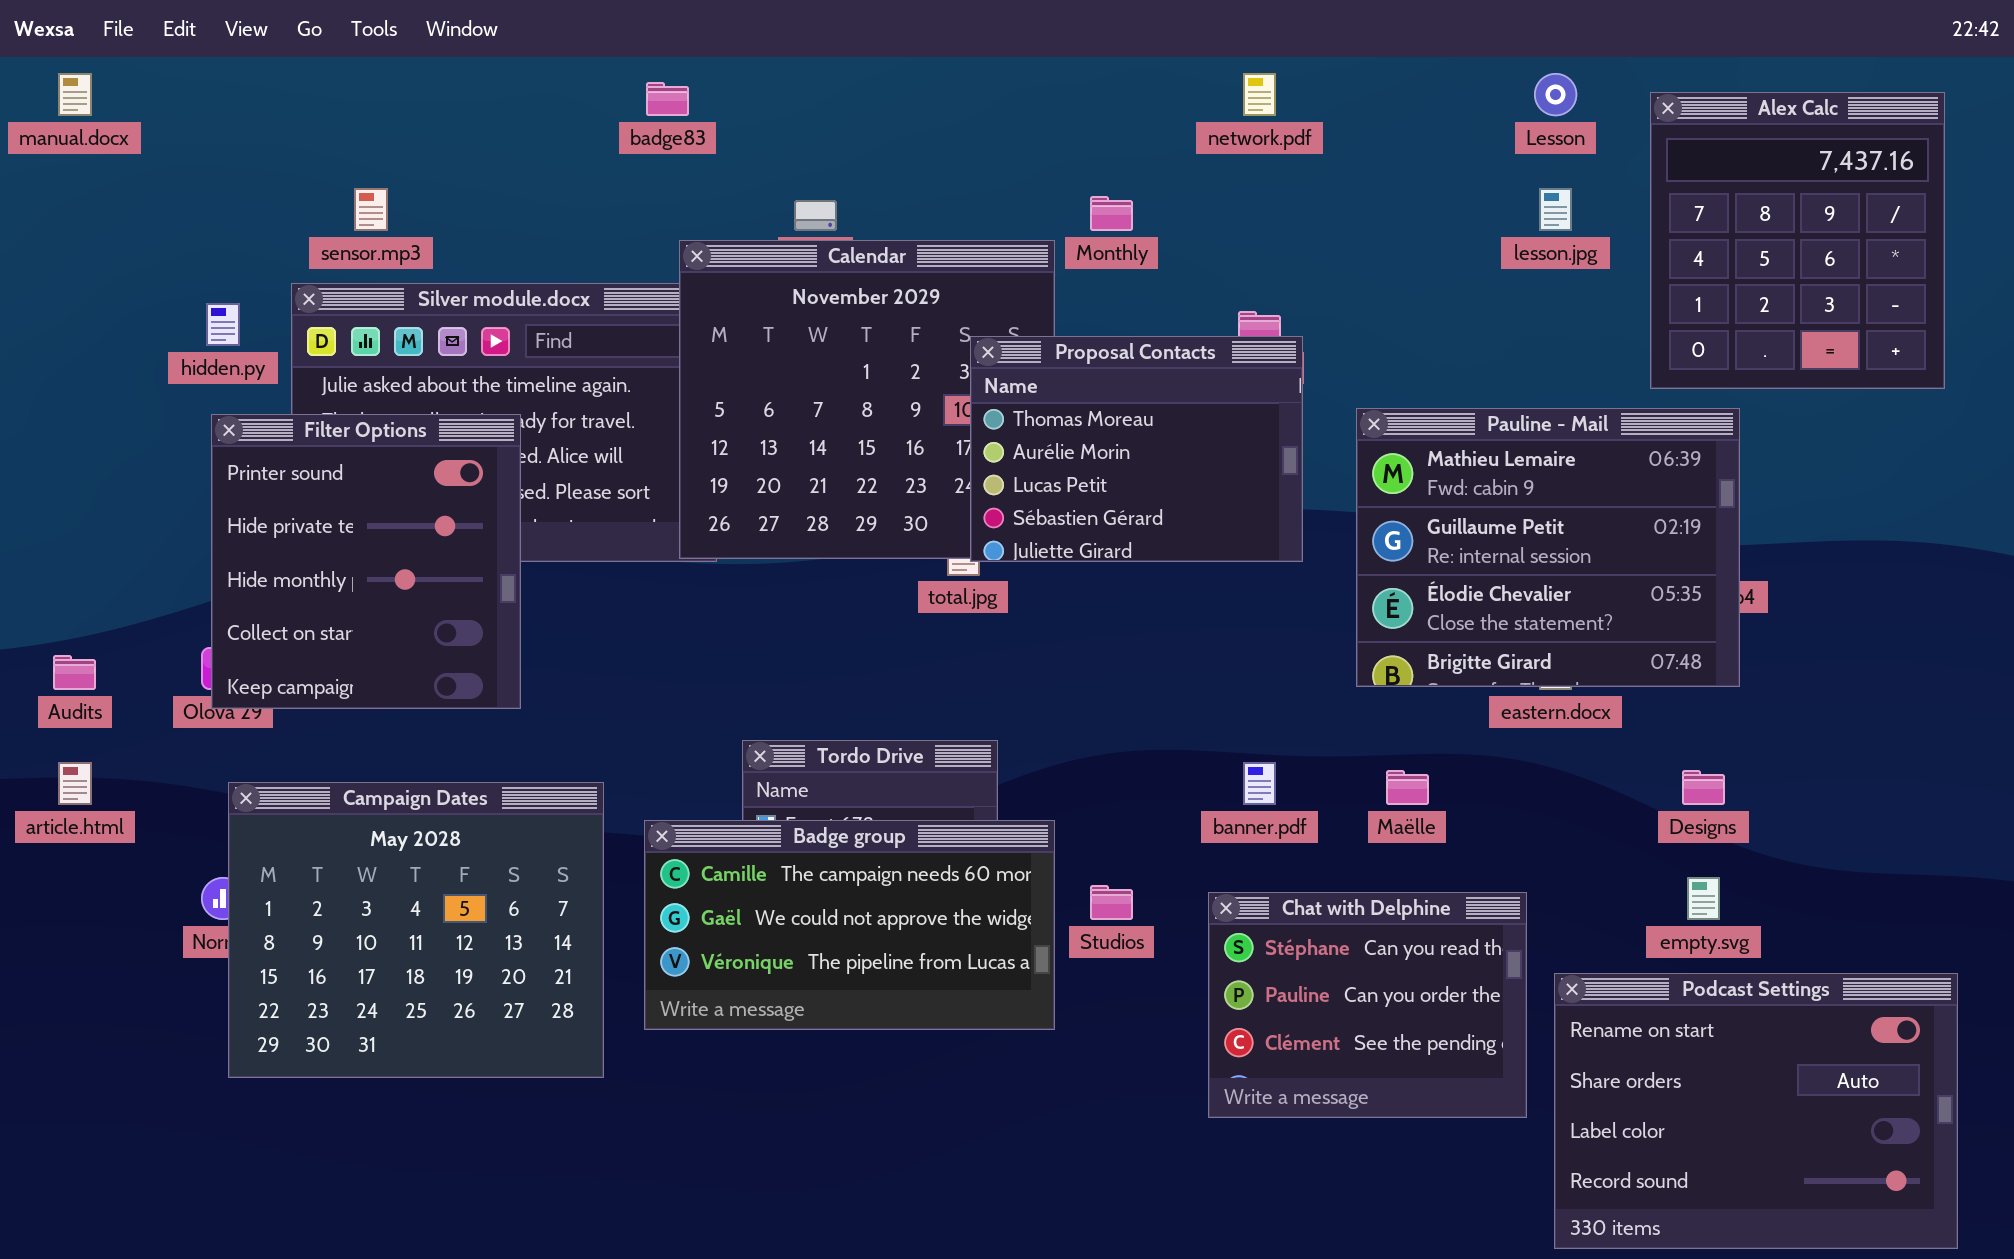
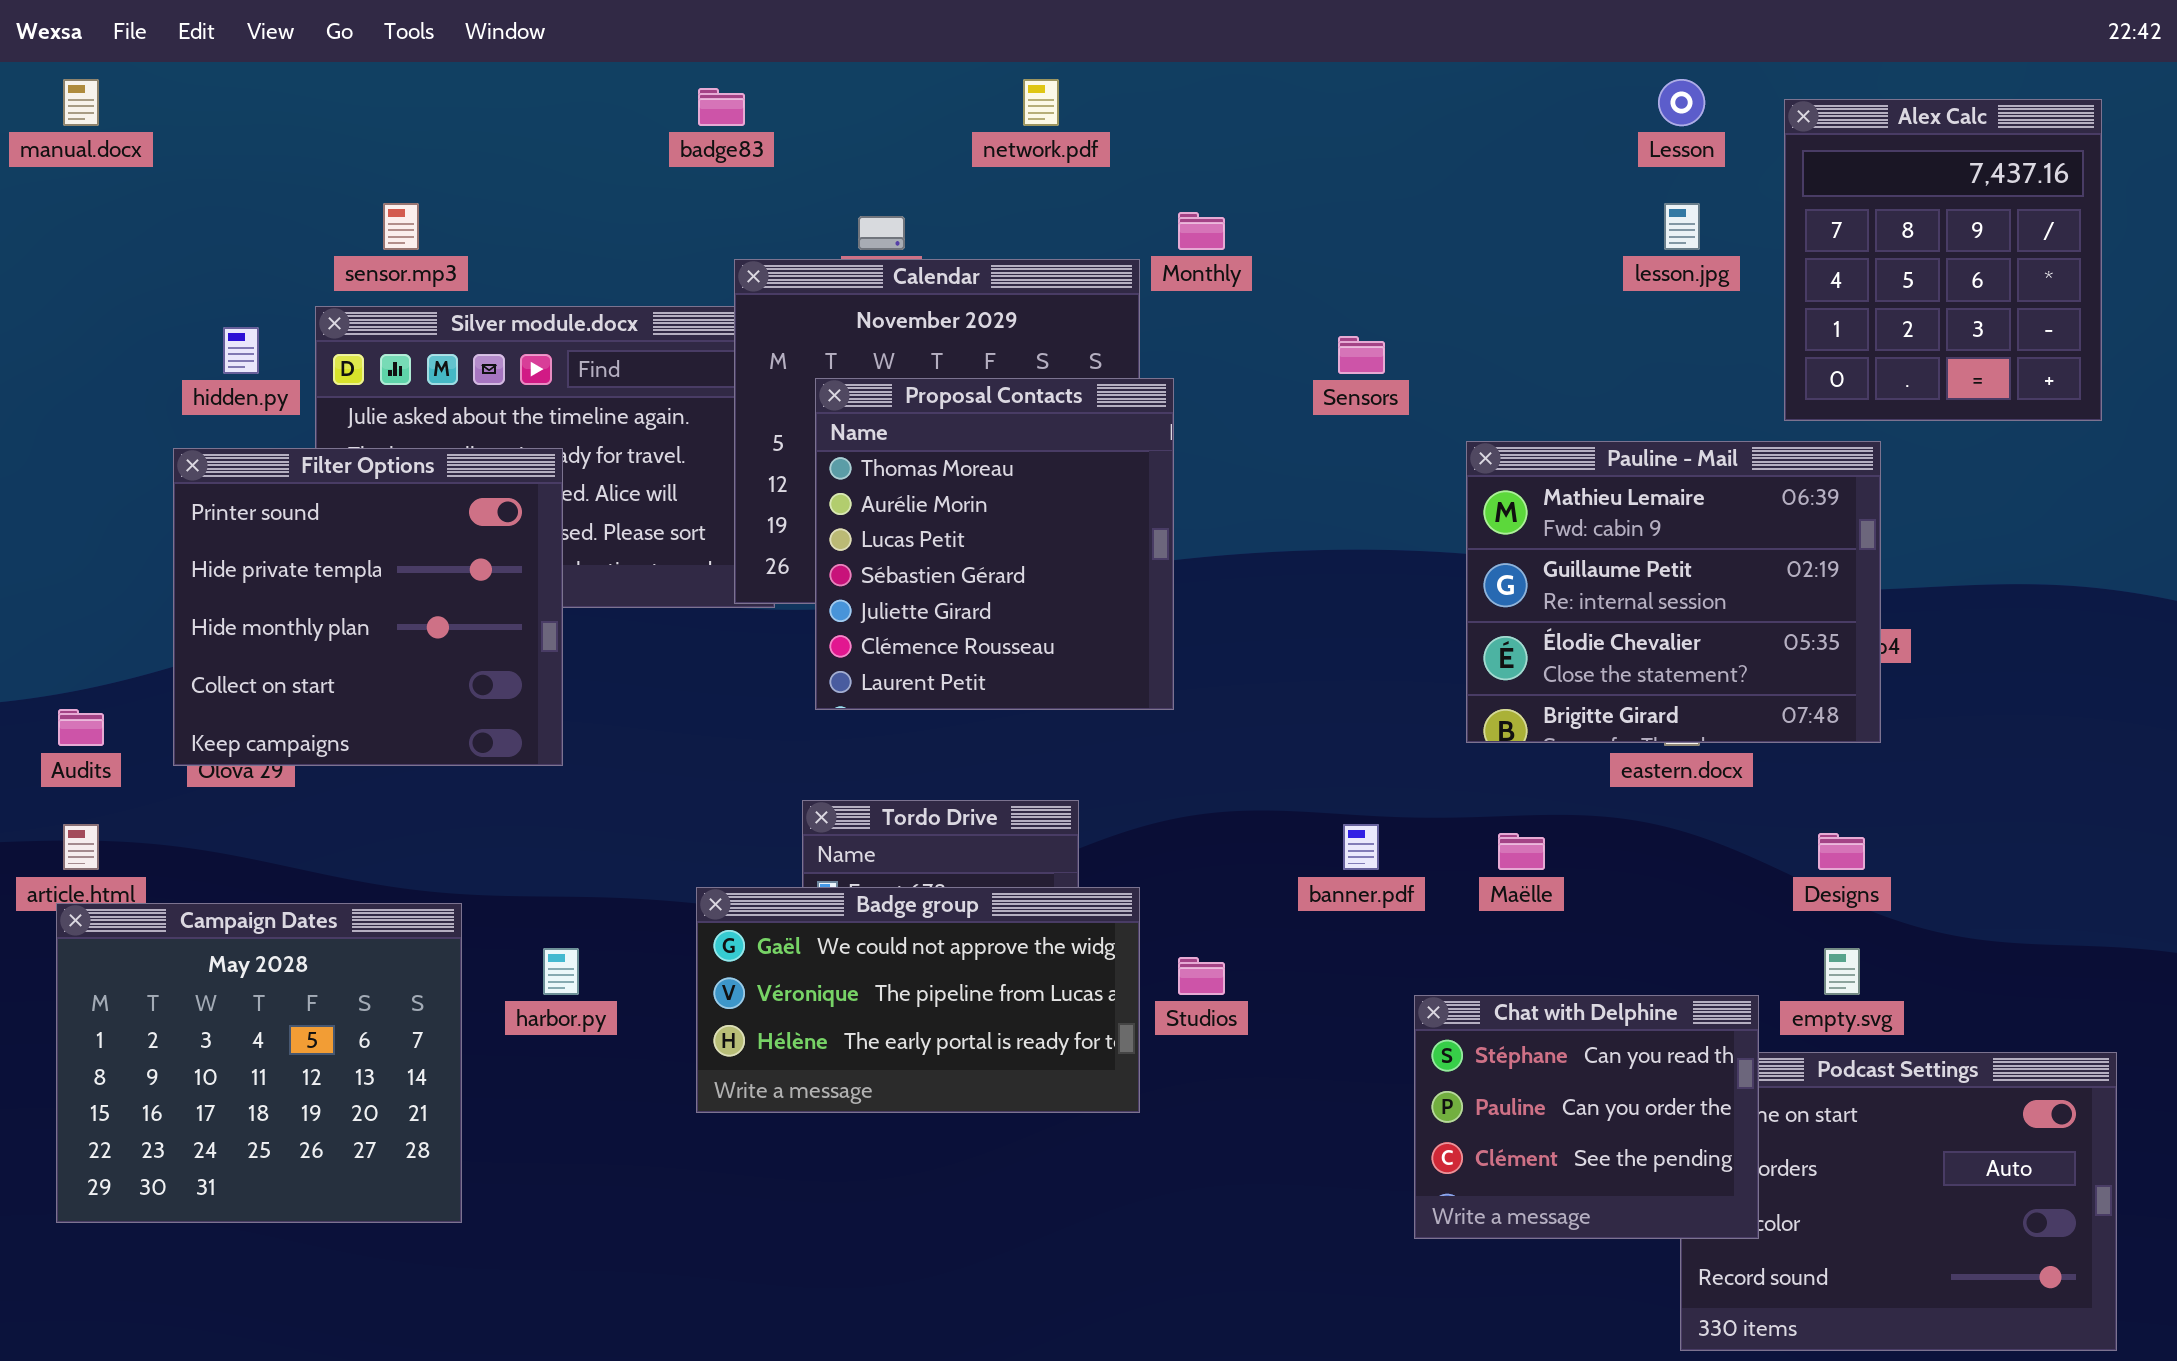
network.pdf: [1243,73,1276,116] -> [1023,79,1059,126], moved
Proposal Contacts: [970,336,1303,562] -> [815,378,1174,710], moved, resized
Filter Options: [211,414,521,709] -> [173,448,563,766], resized
Campaign Dates: [228,782,604,1078] -> [56,903,462,1223], moved
Badge group: [644,820,1055,1030] -> [696,887,1140,1113], scrolled down 1 row
Chat with Delphine: [1208,892,1527,1118] -> [1414,995,1759,1239], moved

